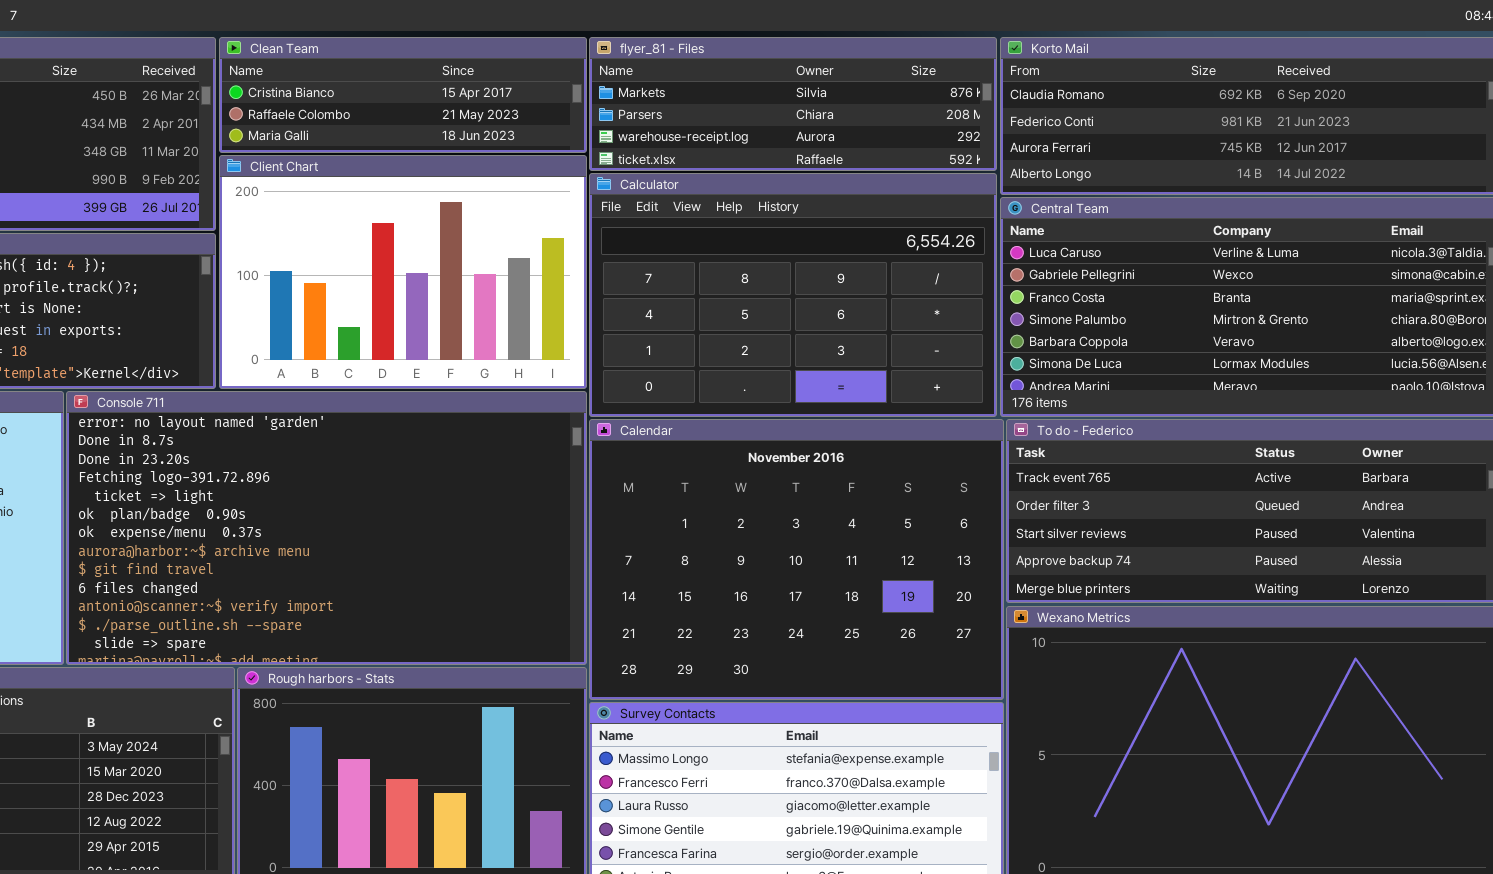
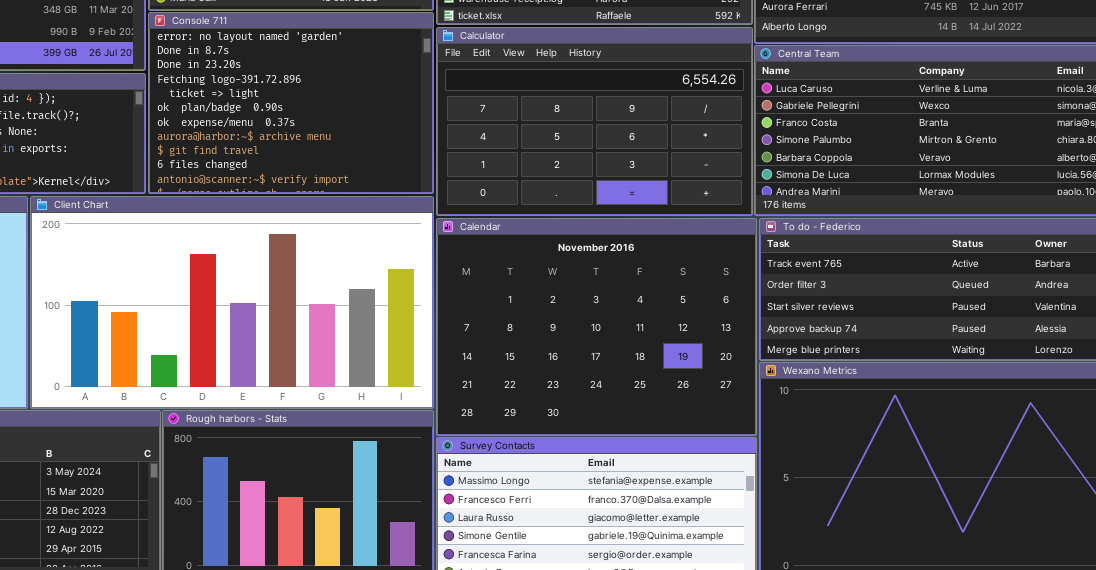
Client Chart: [219,155,587,389] -> [30,196,434,409], moved, resized
Console 711: [66,391,587,665] -> [148,12,434,194], moved, resized

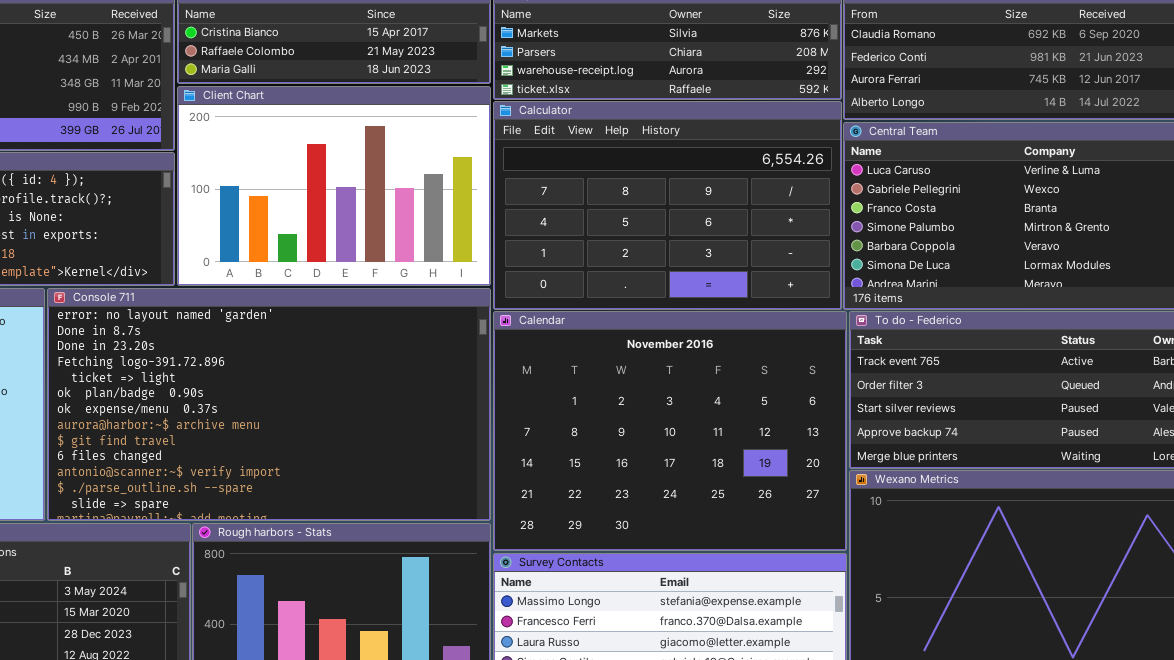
Console 711: [148,12,434,194] -> [47,288,491,521], moved, resized
Client Chart: [30,196,434,409] -> [177,86,491,286], moved, resized

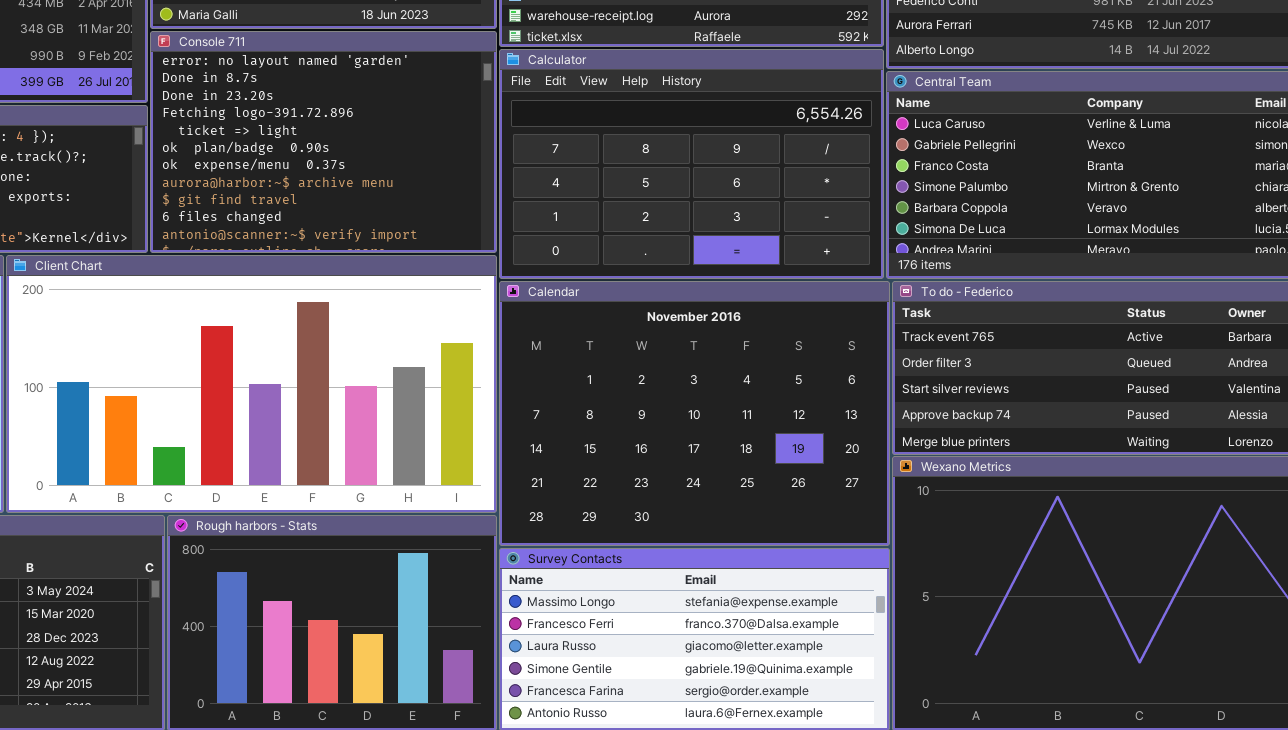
Client Chart: [177,86,491,286] -> [6,255,497,513], moved, resized
Console 711: [47,288,491,521] -> [150,31,497,253], moved, resized

